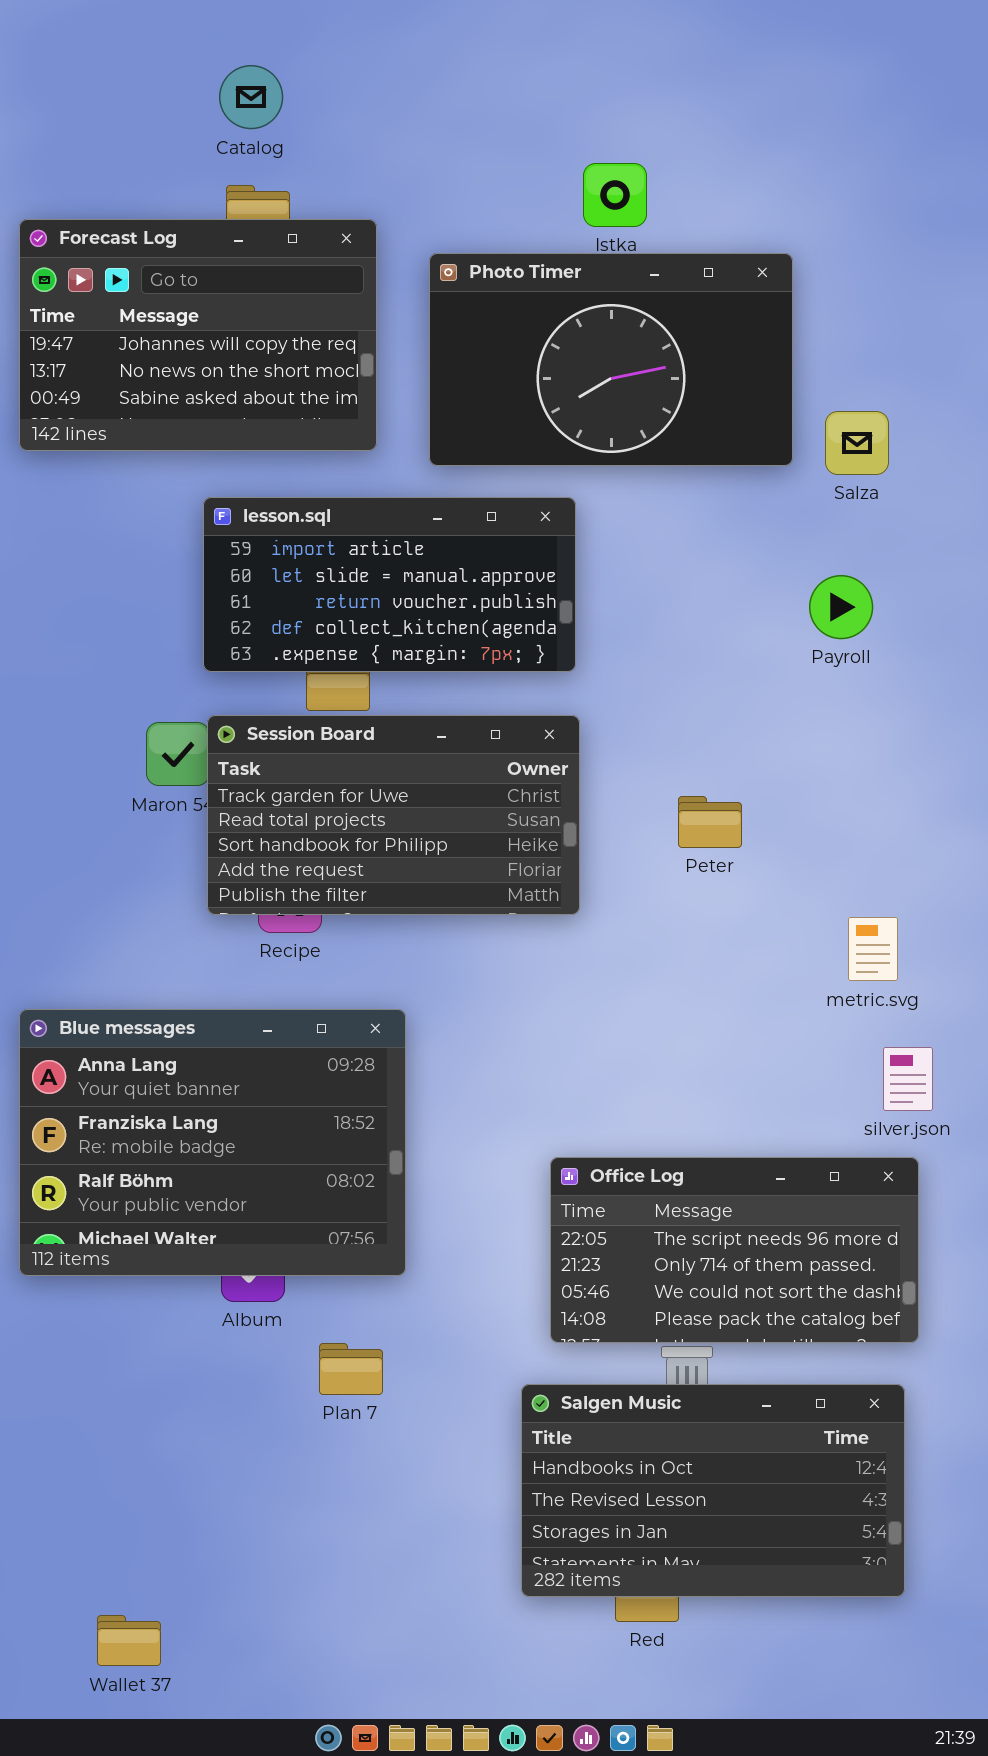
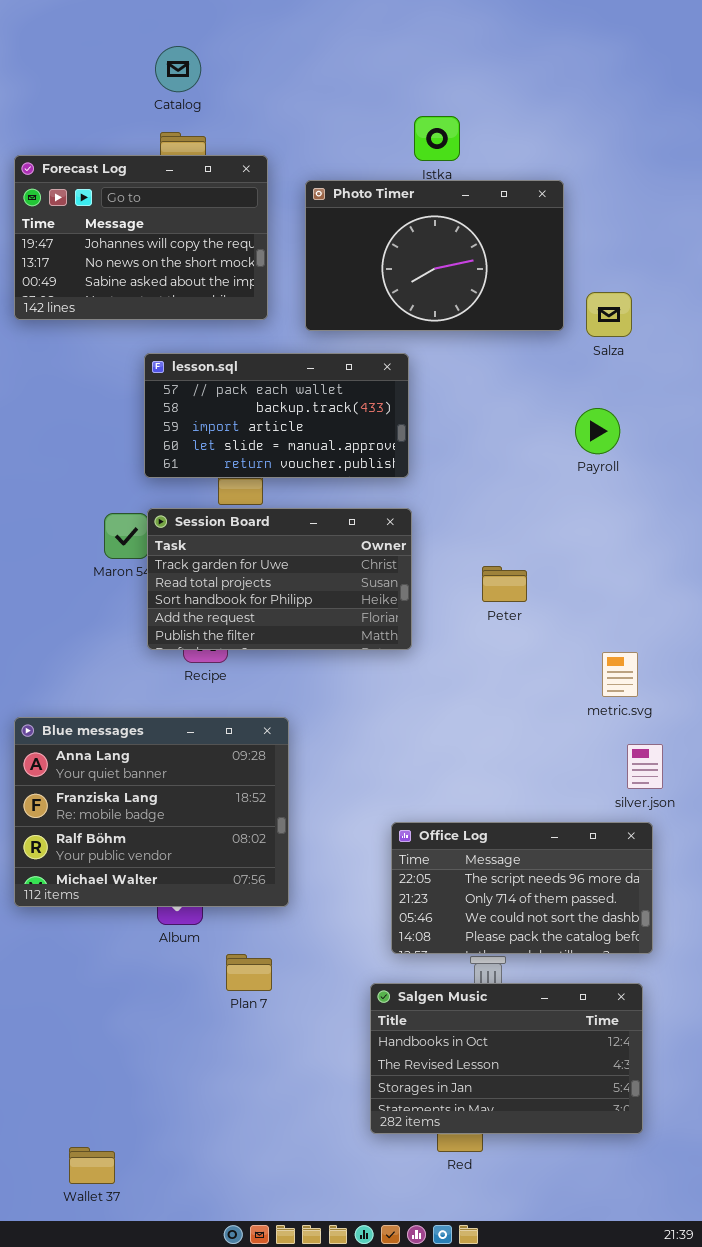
lesson.sql: [203,497,576,672] -> [144,353,409,478], scrolled up 2 rows

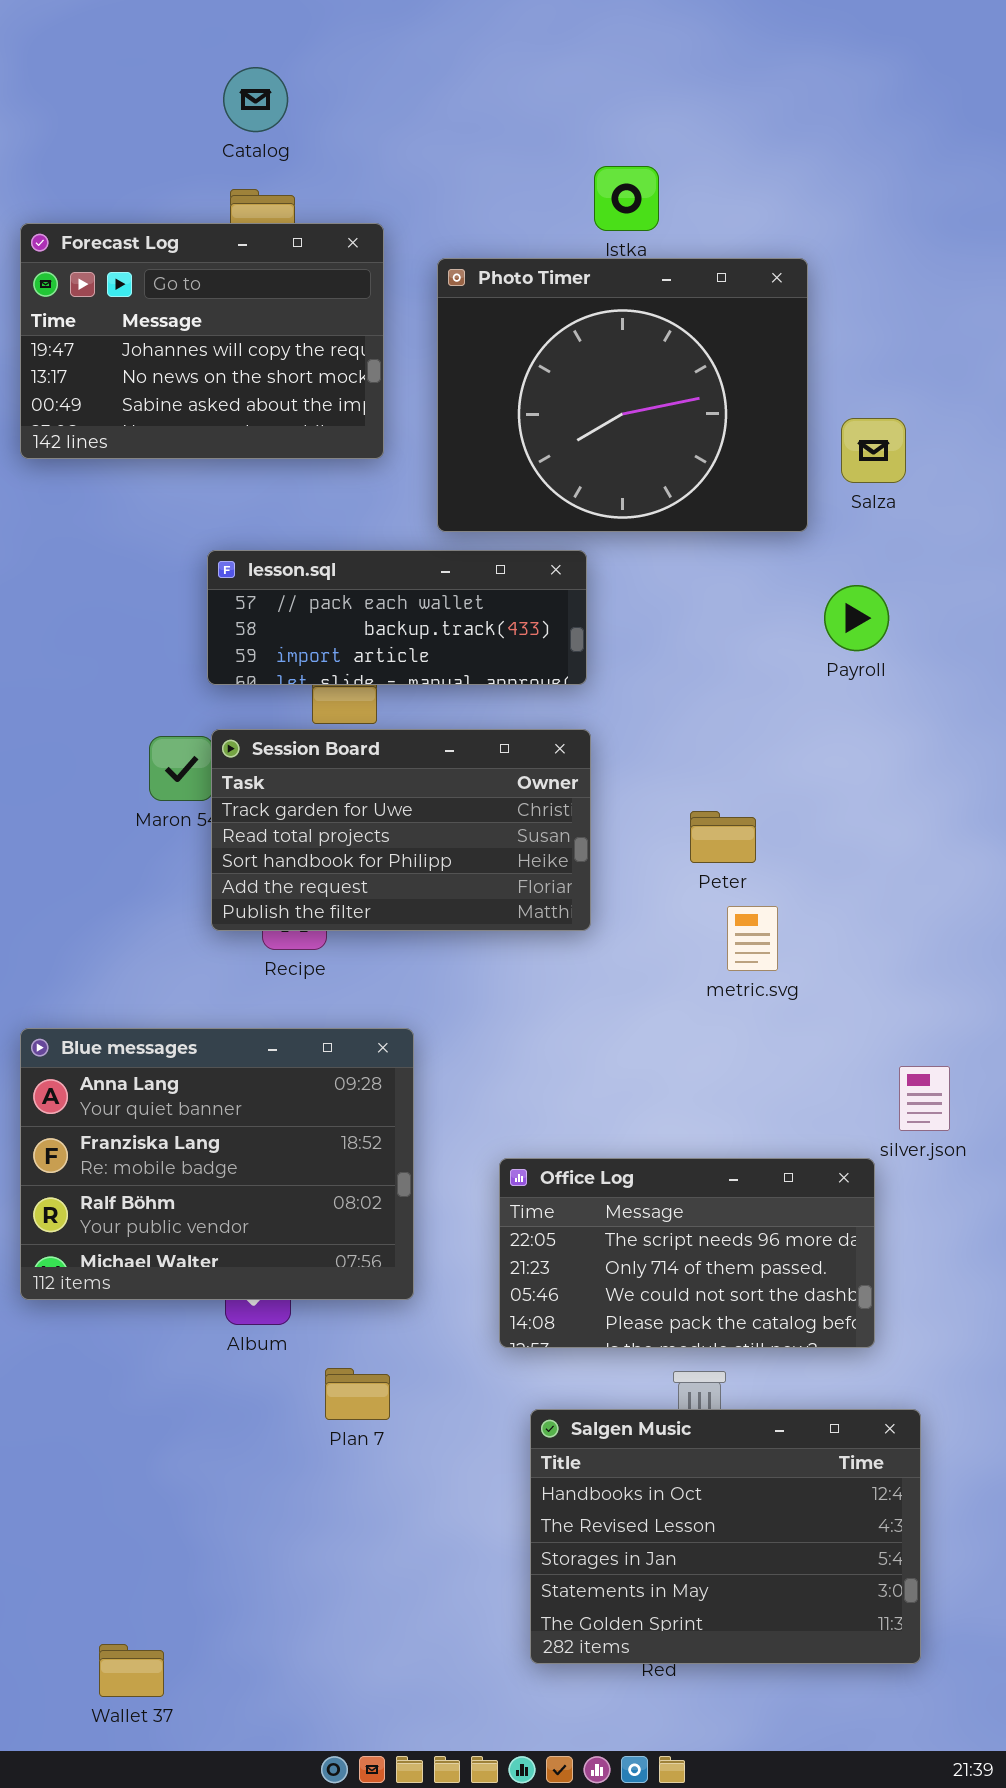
Photo Timer: [305,180,564,331] -> [437,258,808,532], resized
lesson.sql: [144,353,409,478] -> [207,550,587,685], resized
metric.svg: [602,652,638,697] -> [727,906,778,971], moved
Office Log: [391,822,653,954] -> [499,1158,875,1348], moved
Salgen Music: [370,983,643,1134] -> [530,1409,921,1664], resized

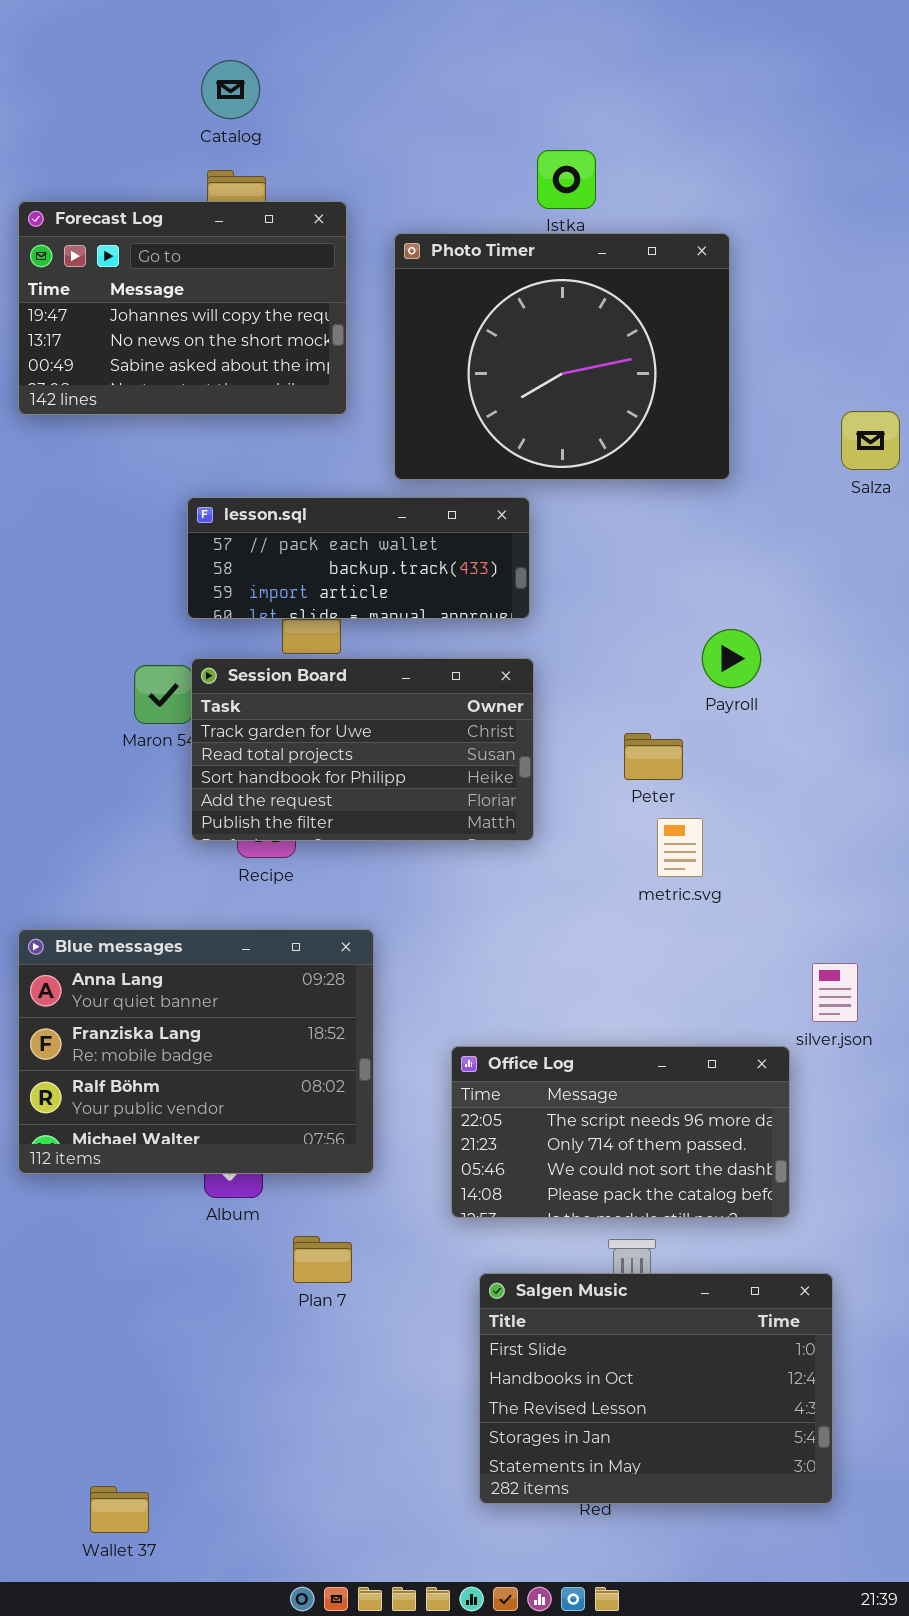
Salza: [841,418,906,483] -> [841,411,900,470], moved
Payroll: [824,585,889,651] -> [702,629,761,688], moved
Salgen Music: [530,1409,921,1664] -> [479,1273,833,1504], scrolled up 1 row

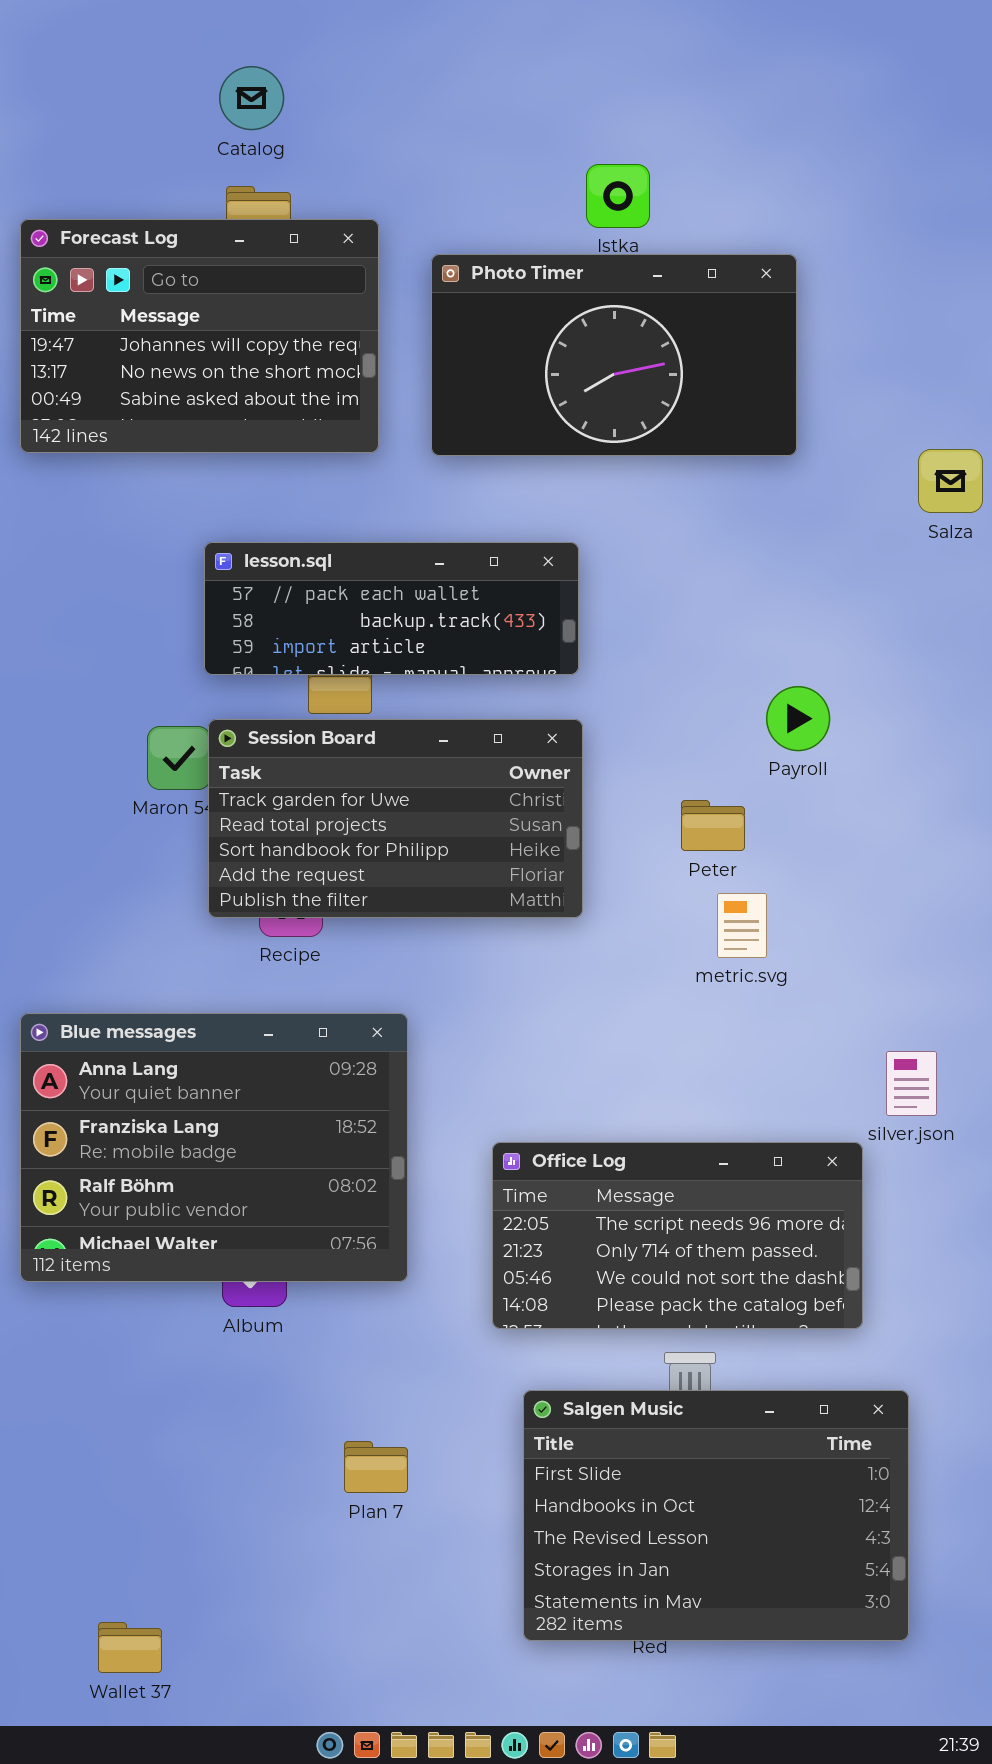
Photo Timer: [394,233,730,480] -> [431,254,797,456], resized
Plan 7: [293,1236,352,1283] -> [344,1441,408,1493], moved

